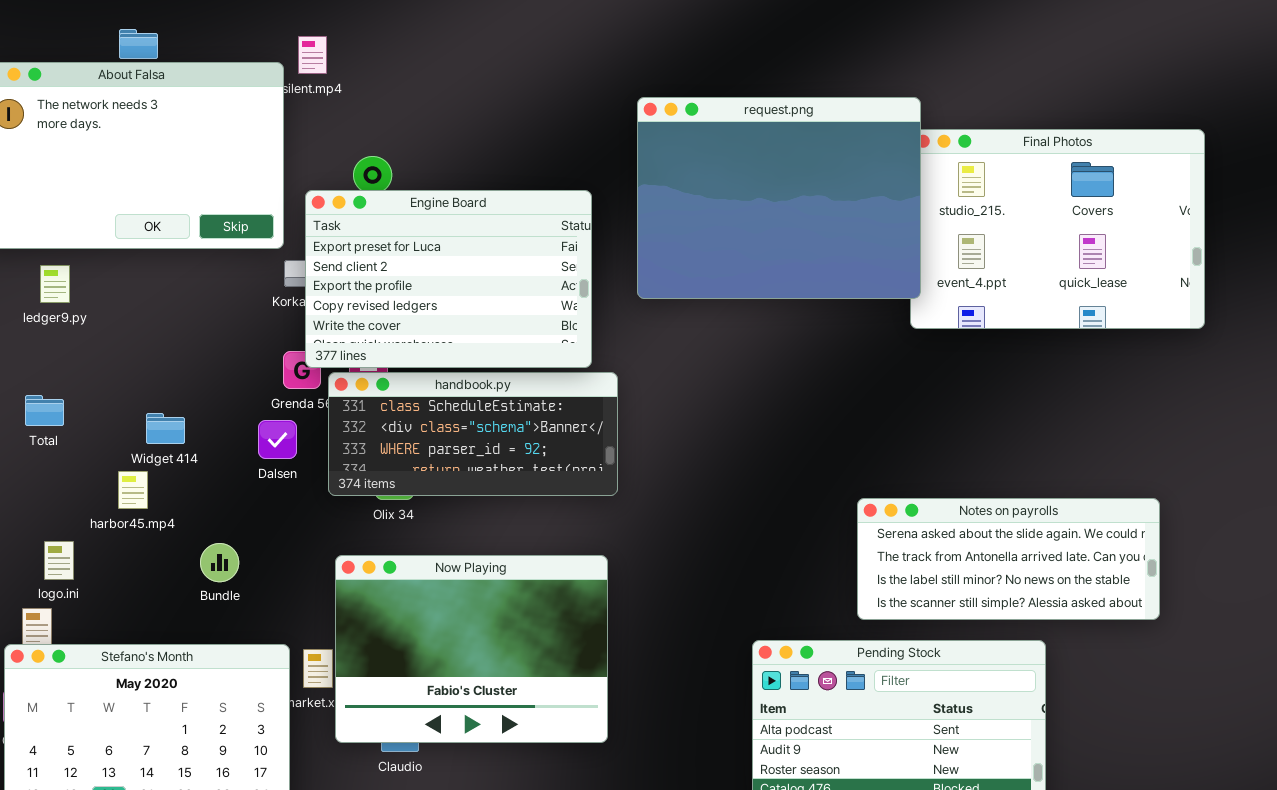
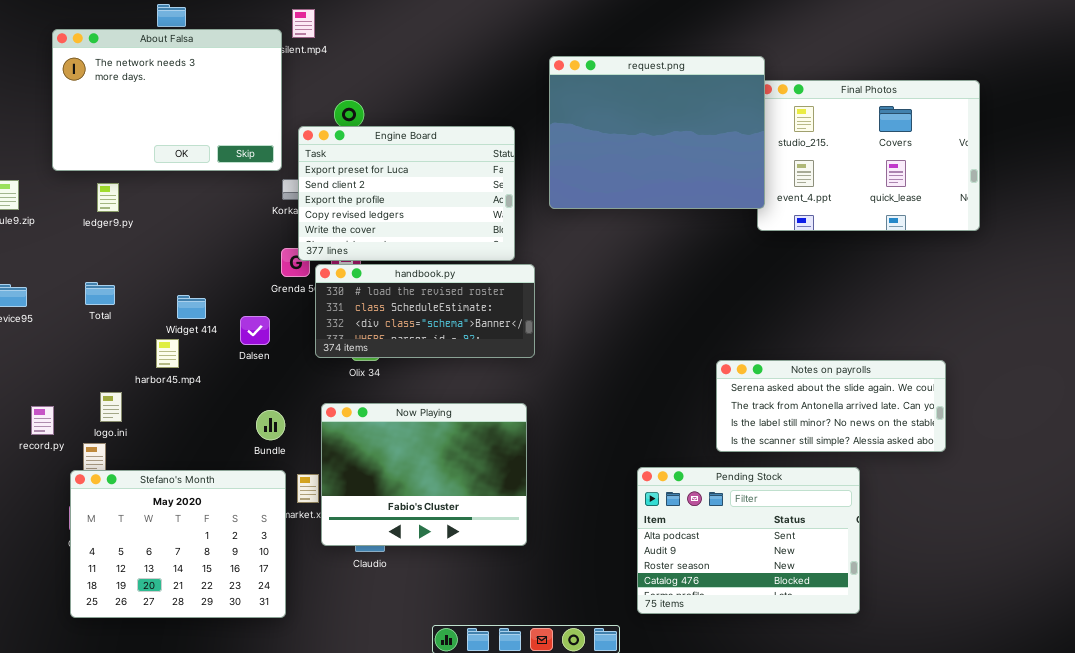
handbook.py: [328,372,618,496] -> [315,264,535,358], scrolled up 1 row
Dalsen: [258,420,297,459] -> [240,316,270,345], moved
Bundle: [200,543,239,582] -> [256,410,285,440], moved

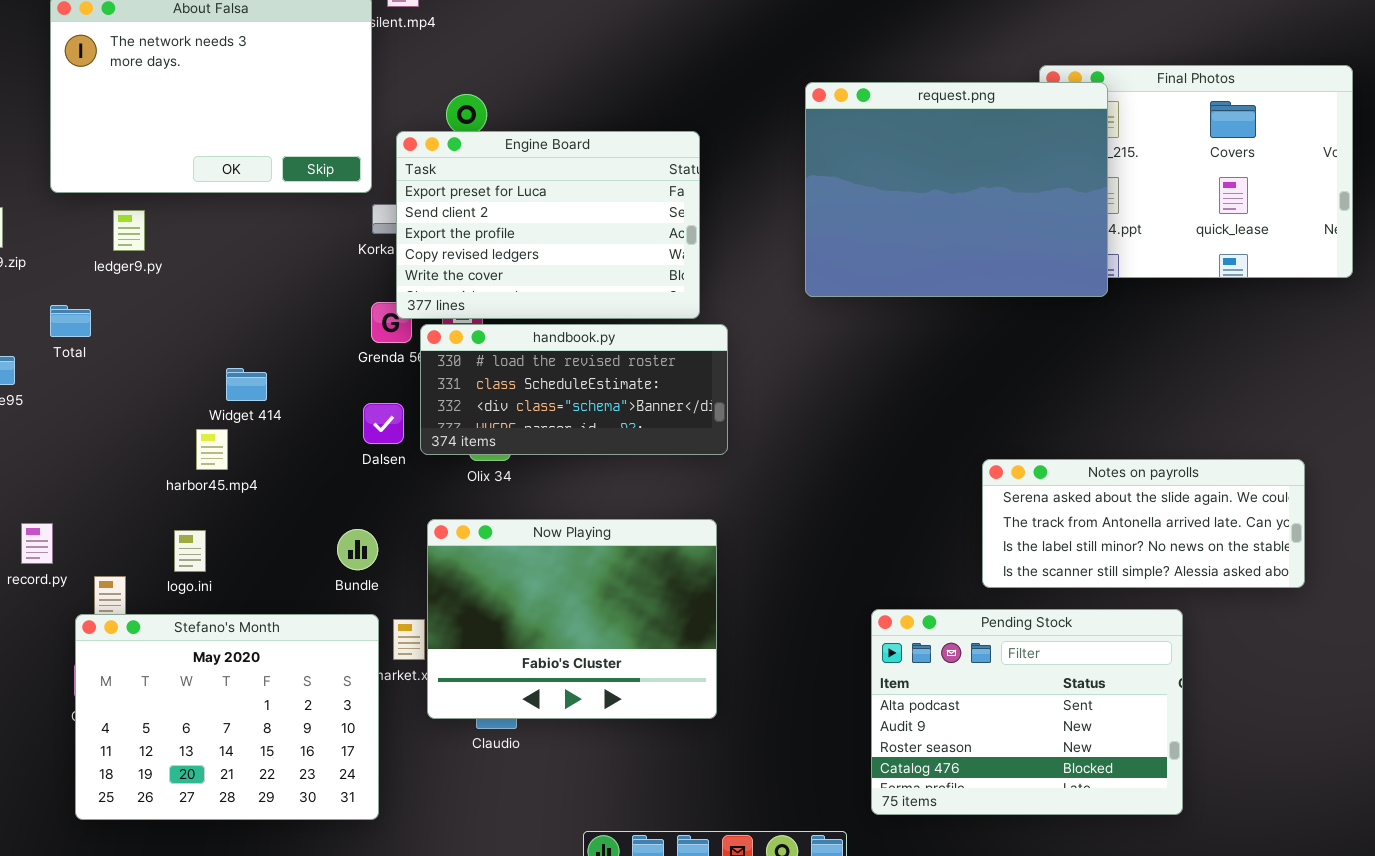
request.png: [549,56,765,209] -> [805,82,1108,297], moved
Total: [85,282,115,305] -> [50,305,91,337], moved
Dalsen: [240,316,270,345] -> [363,403,404,444], moved
logo.ini: [100,392,122,422] -> [174,530,206,572], moved

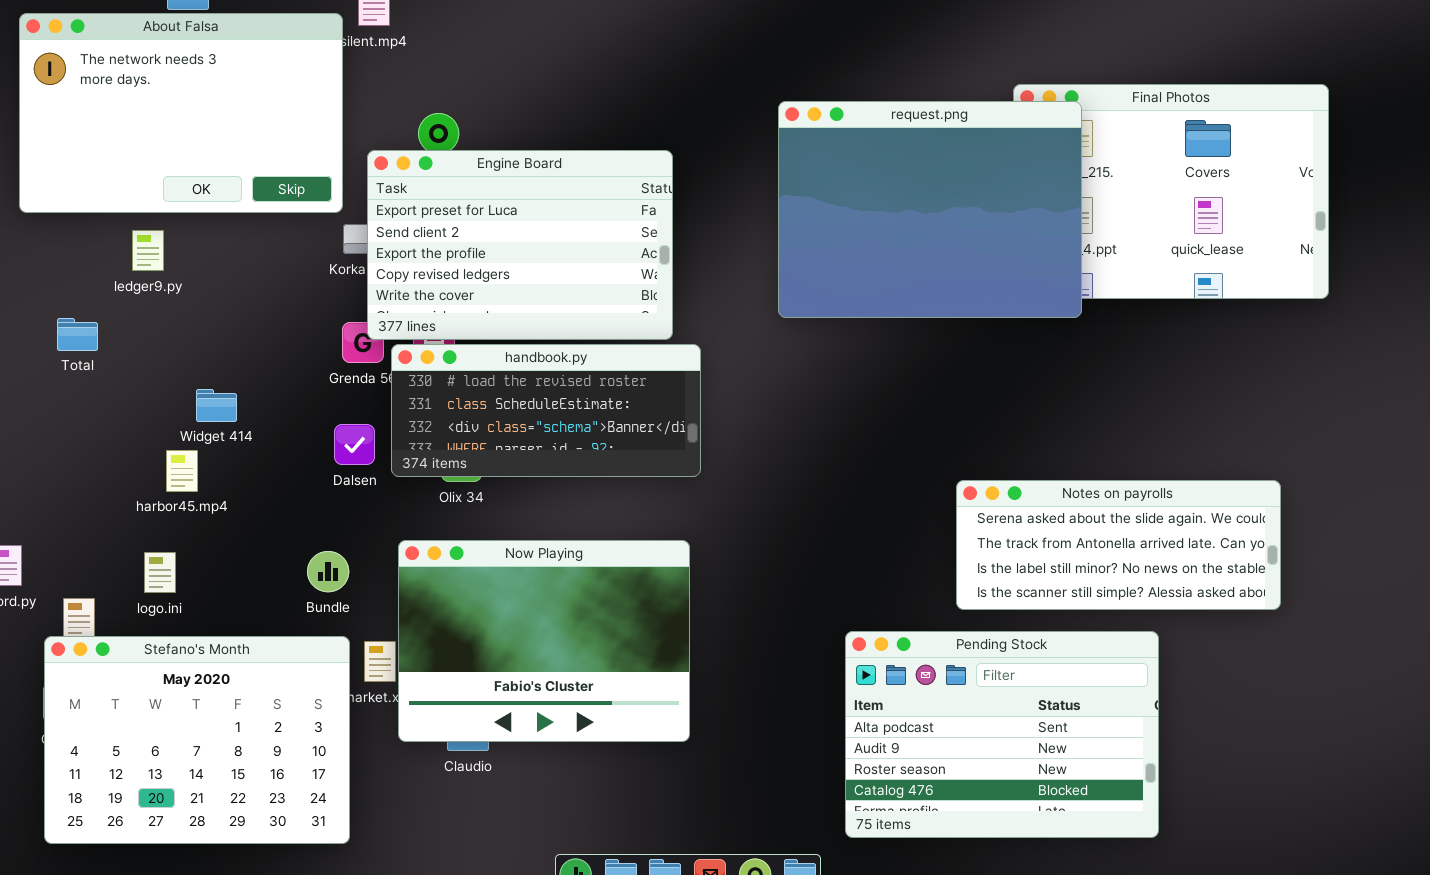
ledger9.py: [113,210,145,251] -> [132,230,164,271], moved
Total: [50,305,91,337] -> [57,318,98,351], moved

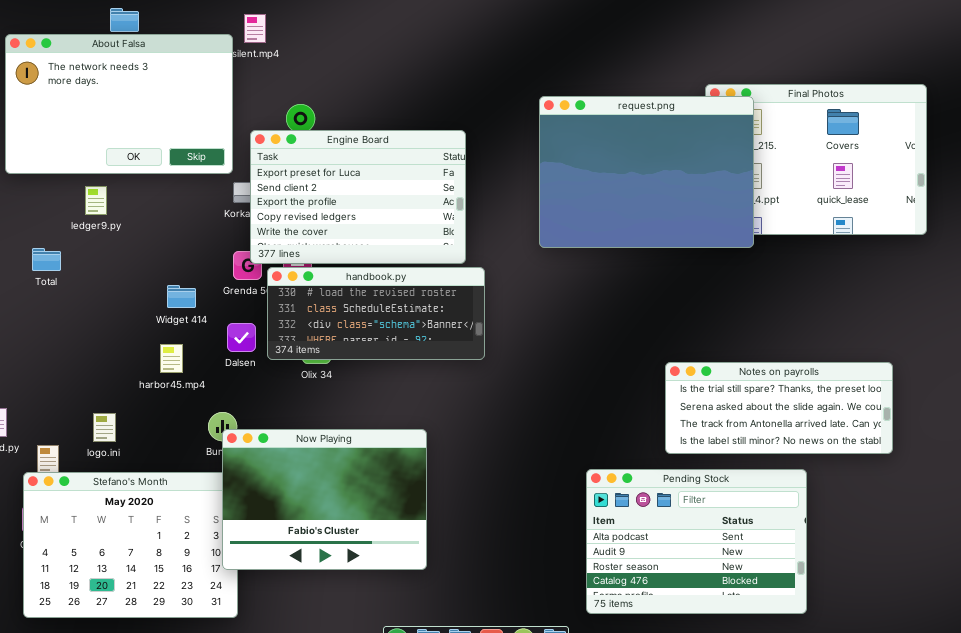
Widget 414: [196,389,237,422] -> [167,285,196,308], moved
harbor45.mp4: [166,450,198,492] -> [160,344,183,373], moved
Notes on payrolls: [956,480,1281,610] -> [665,362,893,454], scrolled up 1 row
Now Playing: [398,540,690,742] -> [222,429,427,570], moved

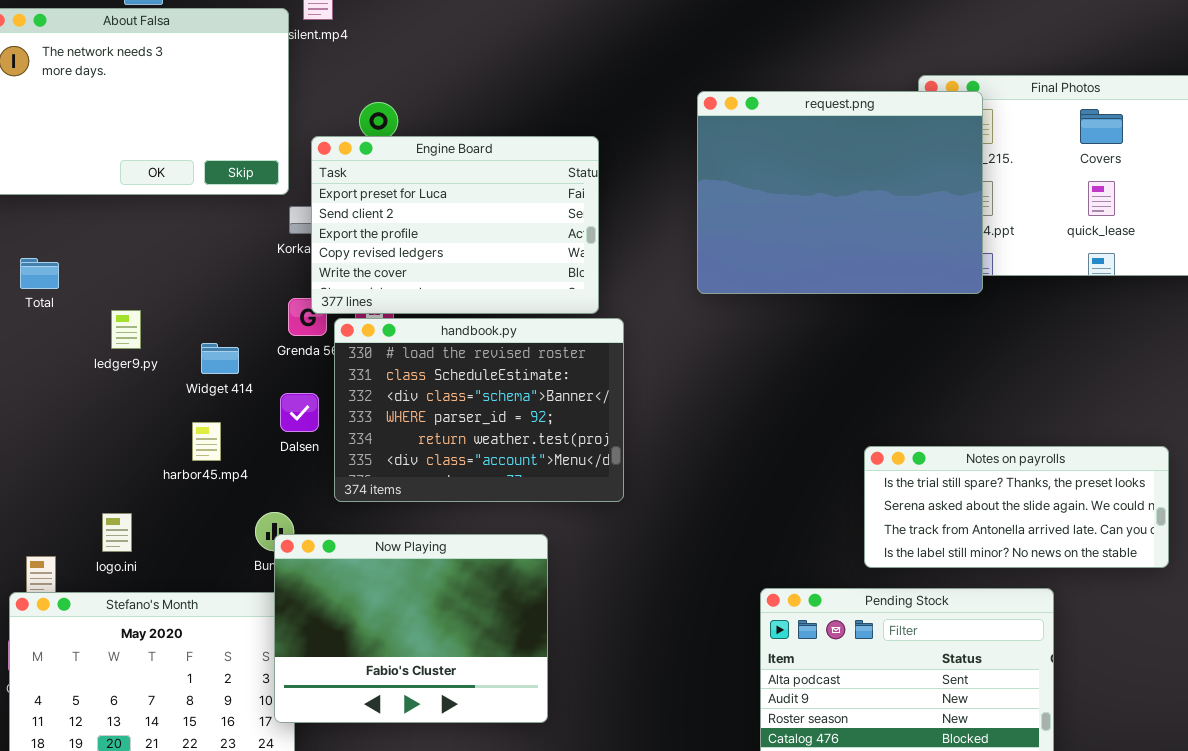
ledger9.py: [85,186,107,215] -> [111,310,141,349], moved
Total: [32,248,61,271] -> [20,258,59,289], moved
handbook.py: [267,267,485,360] -> [334,318,624,502], resized

